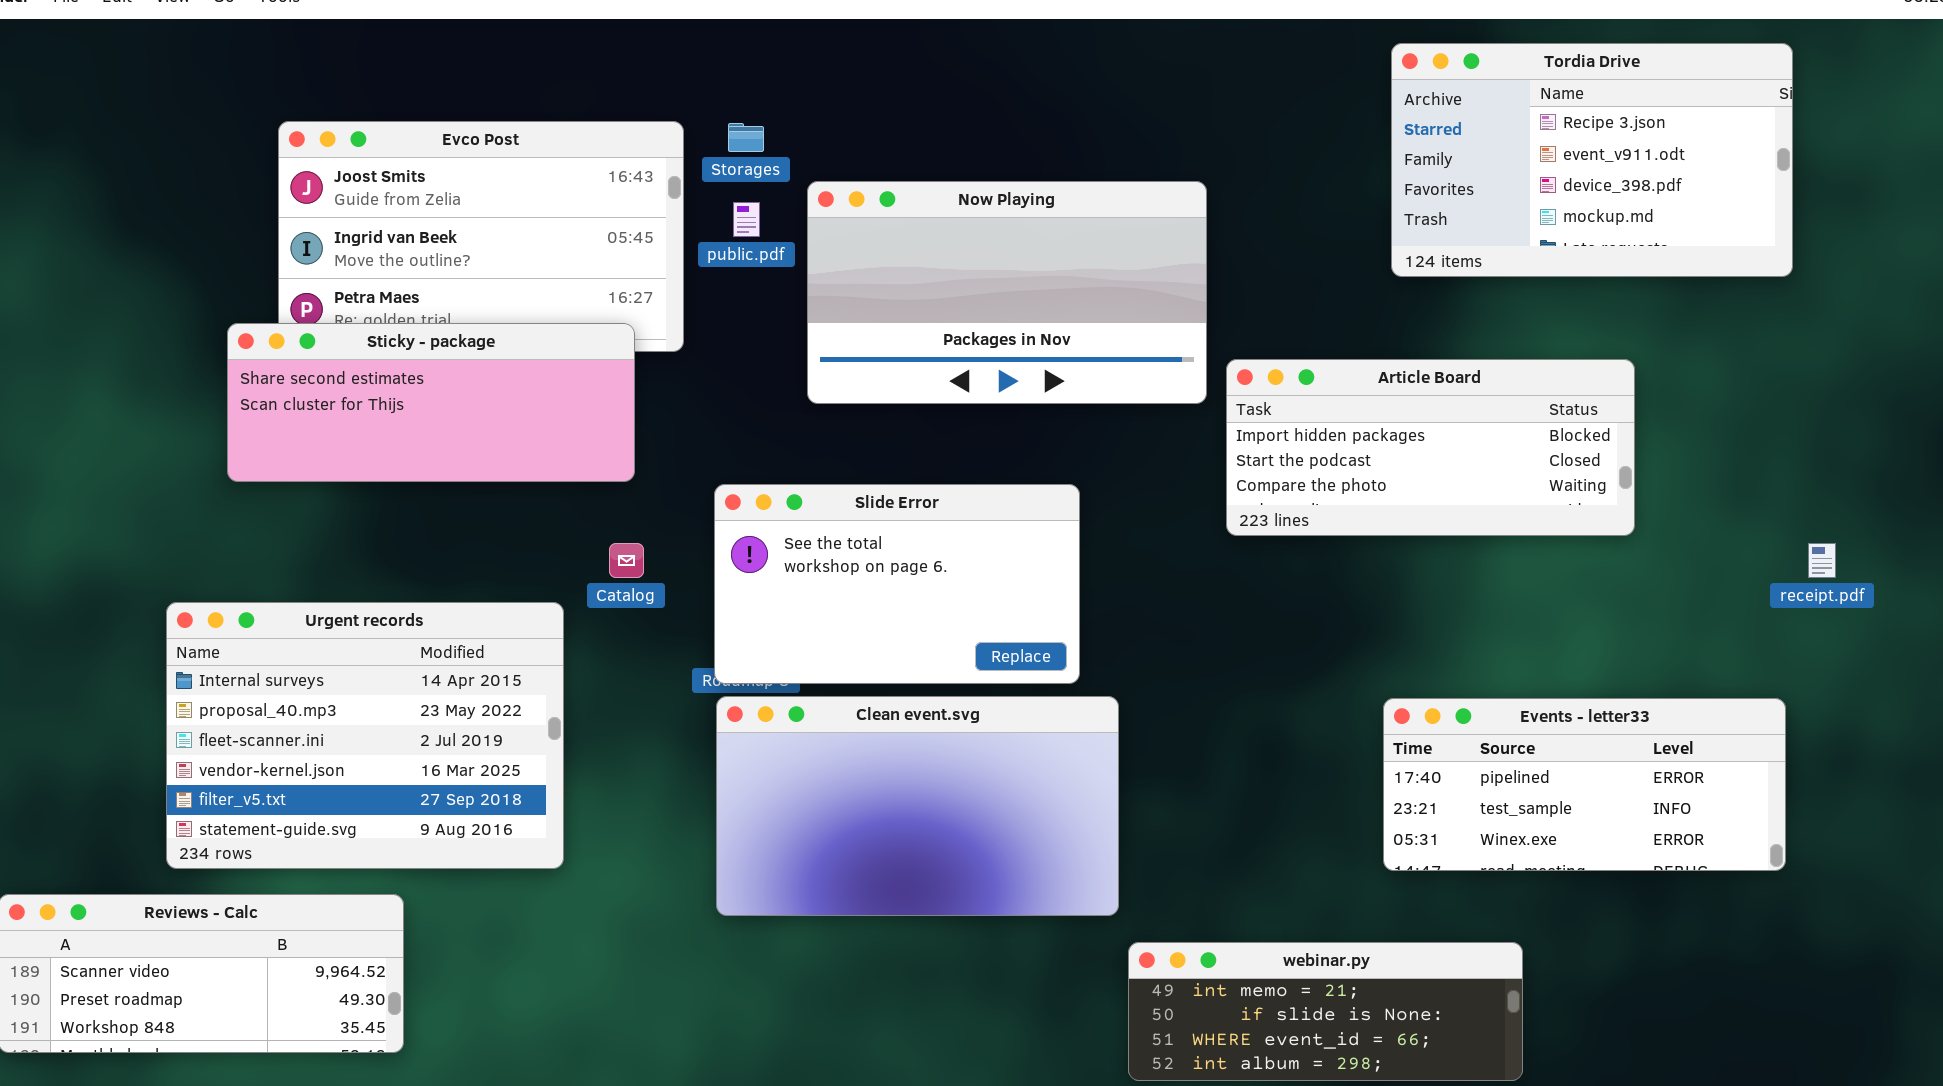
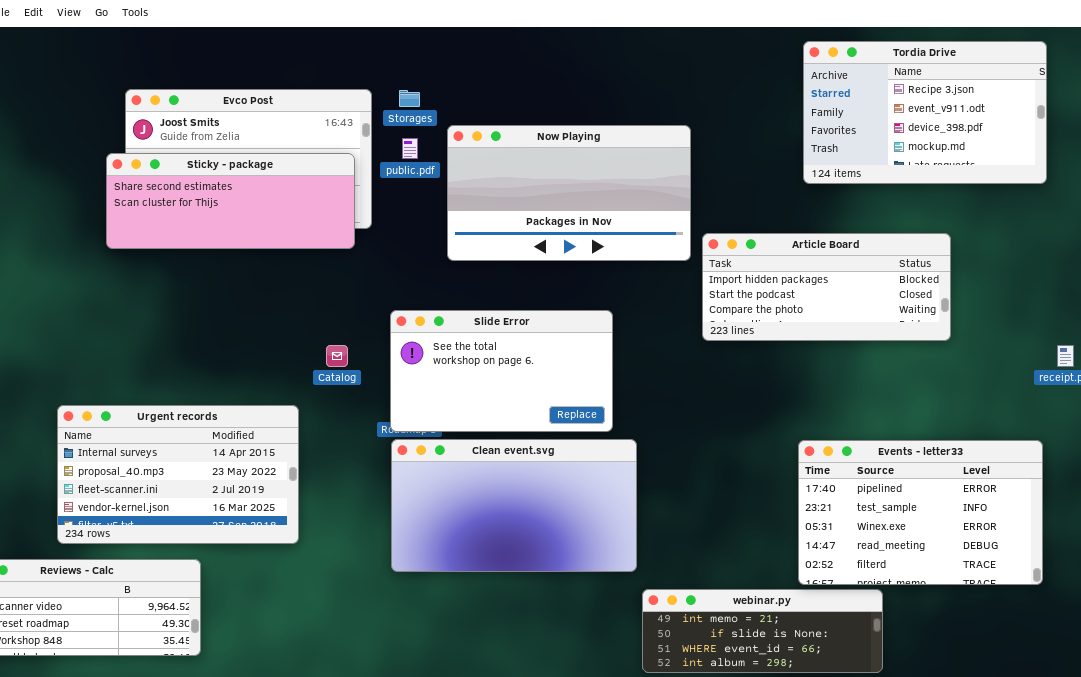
Sticky - package: [227,323,635,482] -> [106,153,355,249], moved
Urgent records: [166,602,564,869] -> [57,405,299,544], resized
Events - letter33: [1383,698,1786,871] -> [798,440,1043,585], resized

